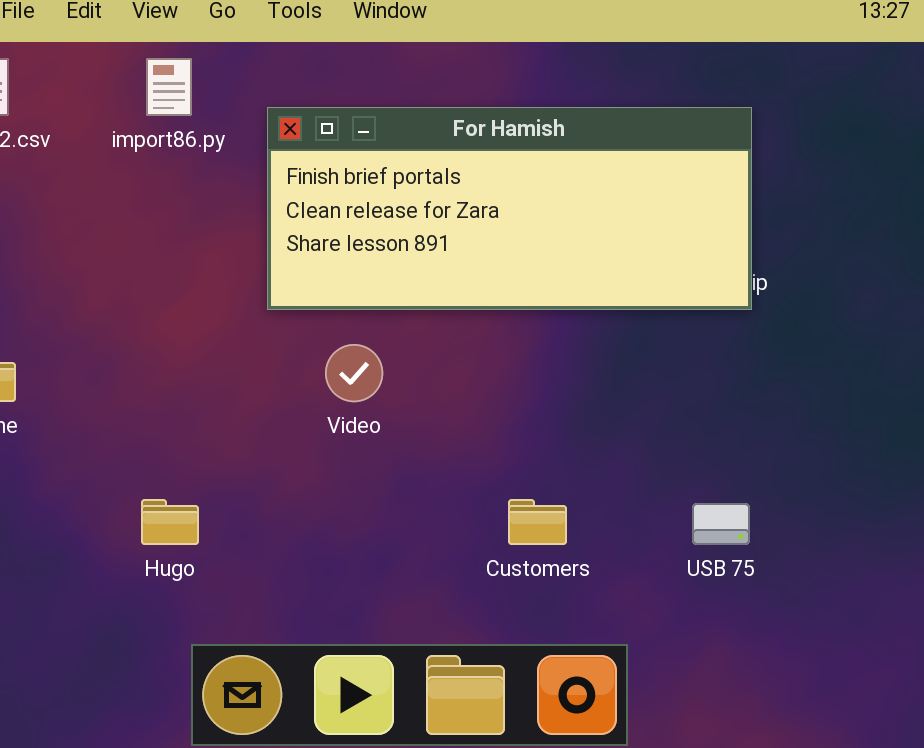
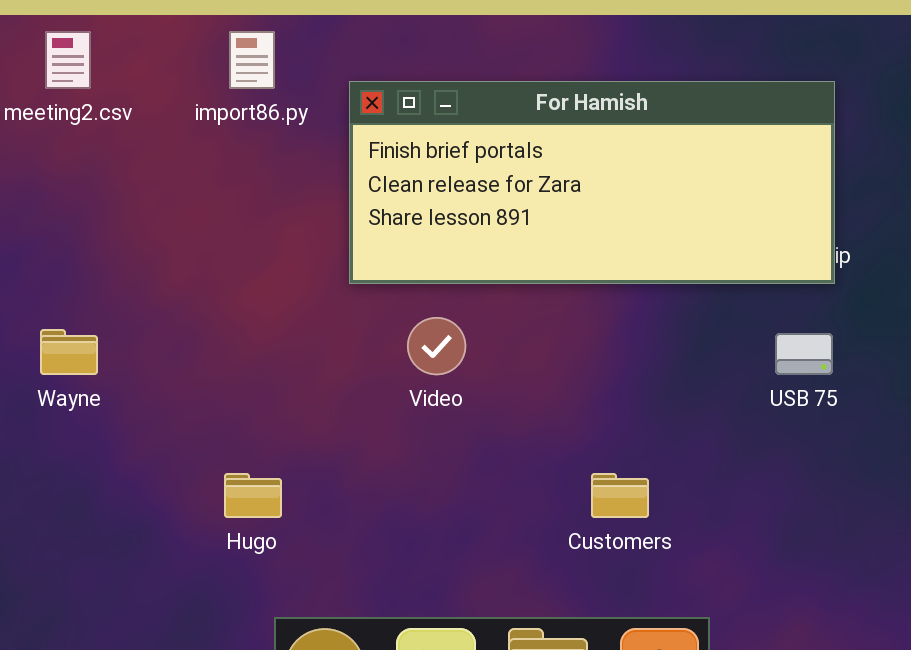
USB 75: [692,503,750,545] -> [775,333,833,375], moved

